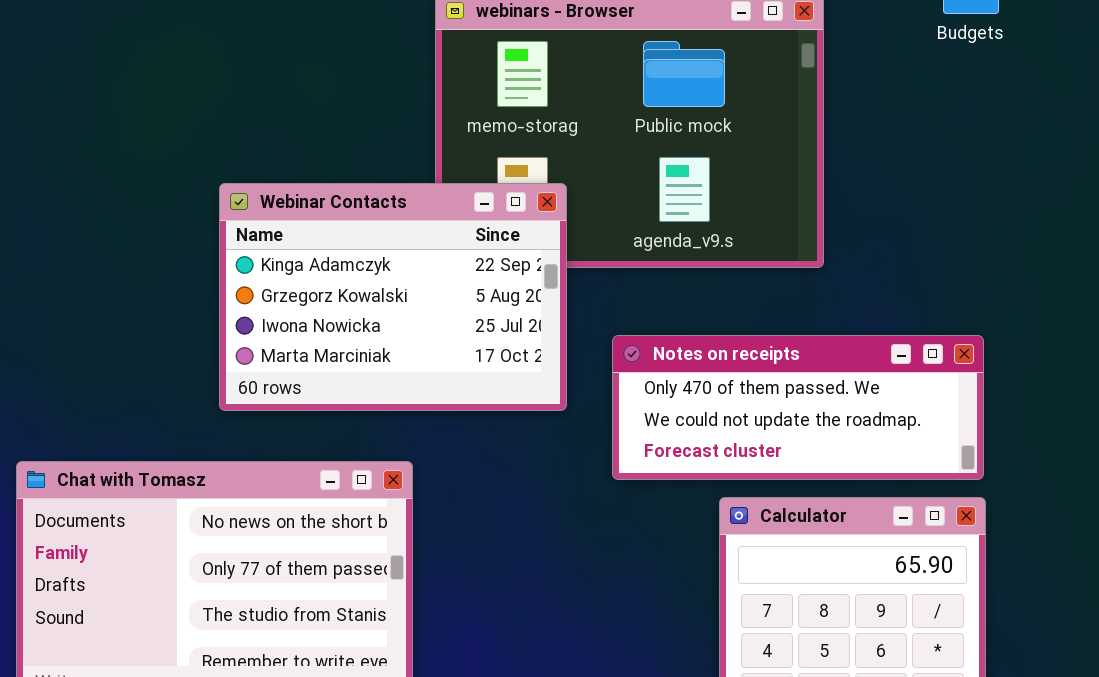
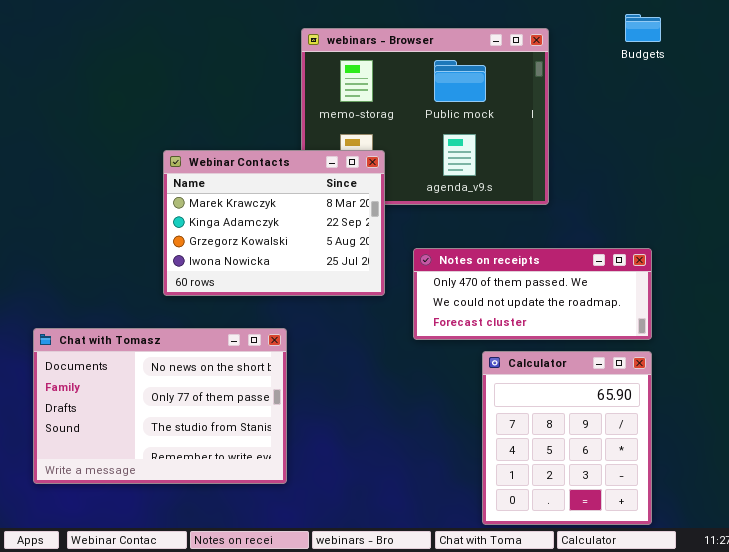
Webinar Contacts: [219,183,567,411] -> [163,150,385,296], scrolled up 1 row

